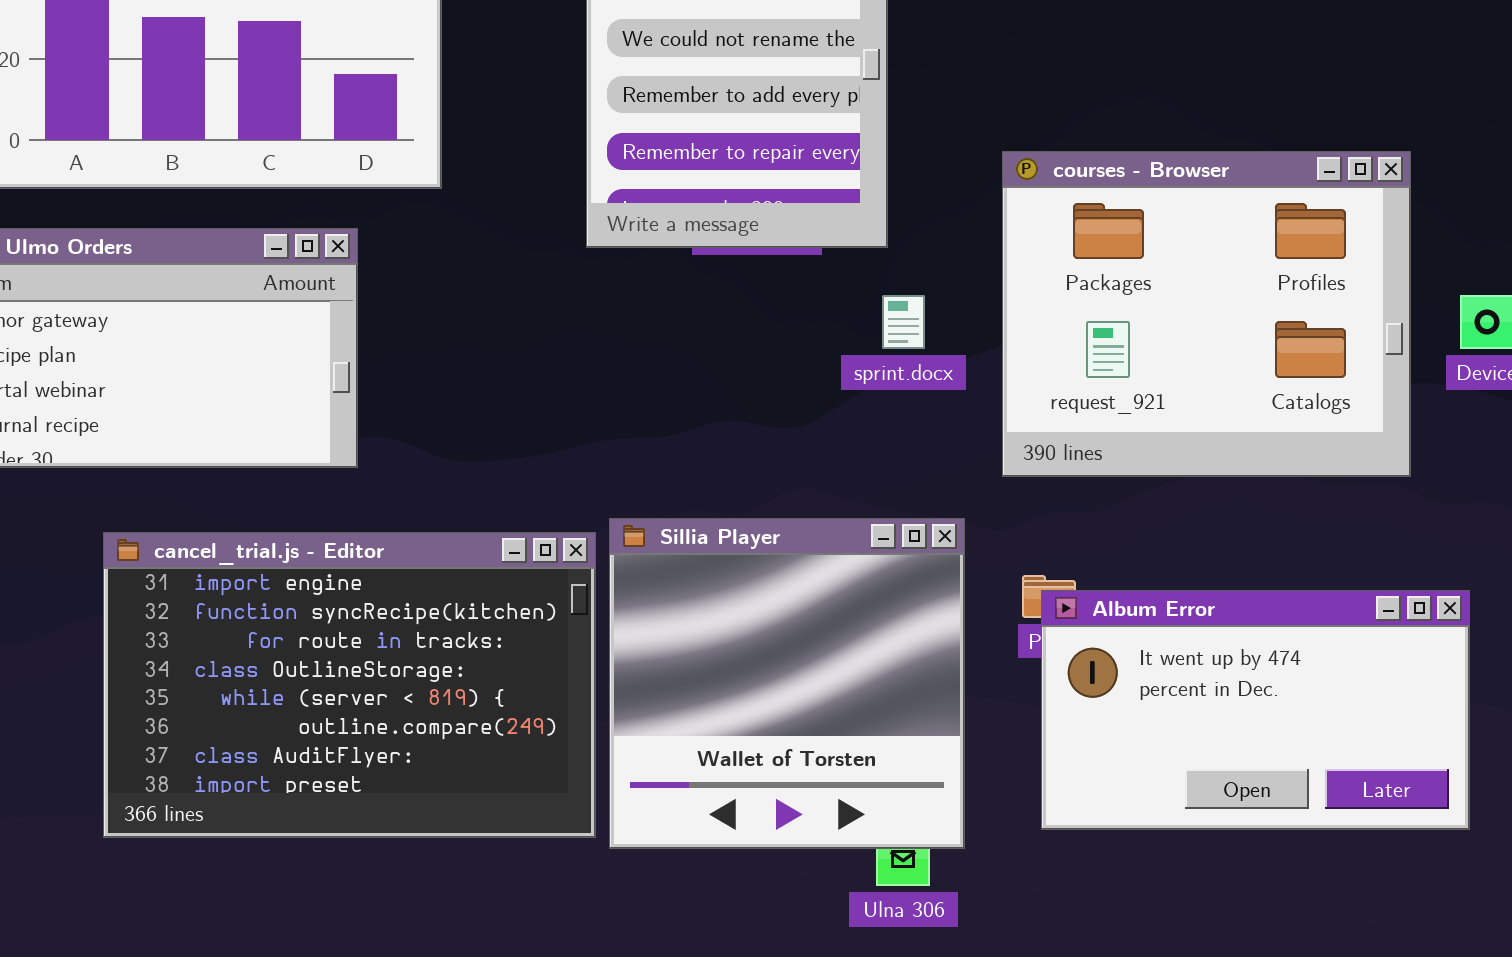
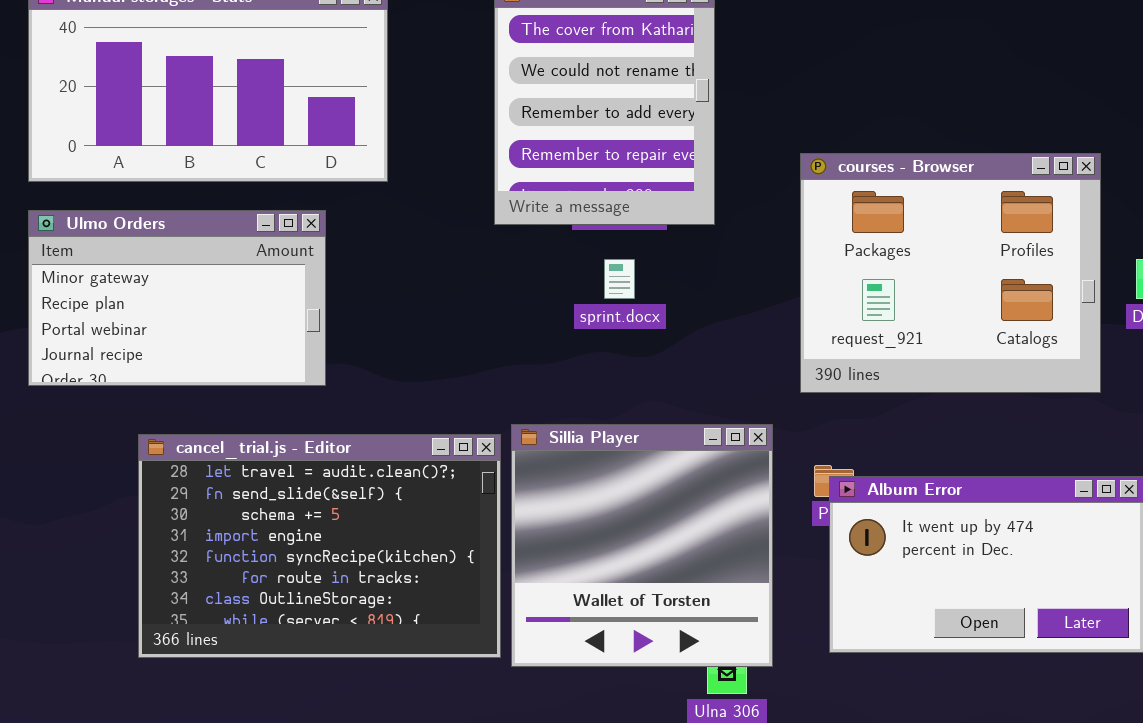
sprint.docx: [882,295,925,349] -> [604,259,635,299], moved
cancel_trial.js - Editor: [103,532,596,838] -> [138,434,501,658], scrolled up 3 rows

